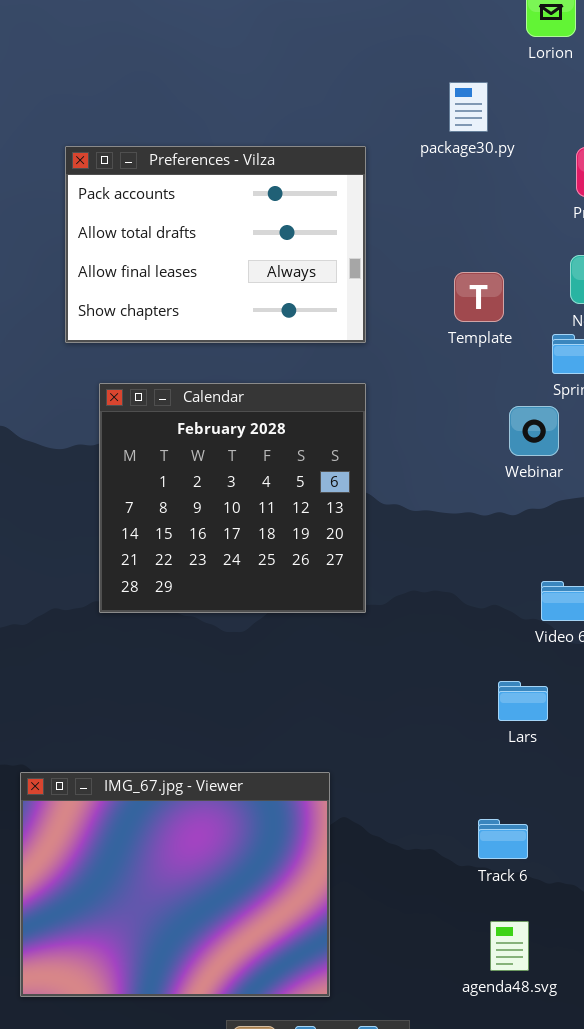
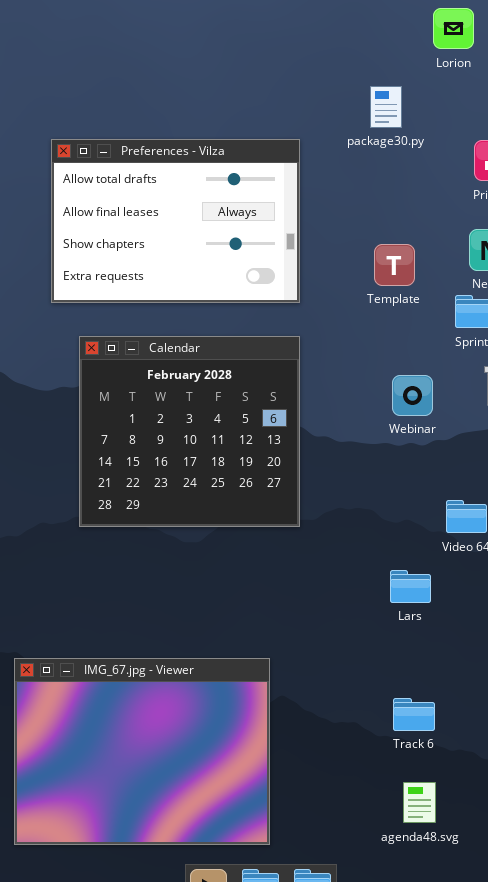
Preferences - Vilza: [65,146,366,343] -> [51,139,300,303], scrolled down 1 row
Webinar: [509,406,559,456] -> [392,375,433,416], moved
Lars: [498,681,548,721] -> [390,570,431,603], moved

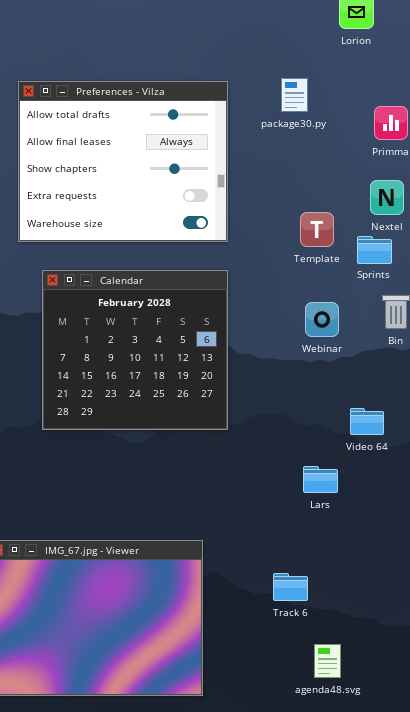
package30.py: [370,86,402,128] -> [281,78,308,112], moved
Preferences - Vilza: [51,139,300,303] -> [18,81,228,242], resized
Template: [374,244,415,286] -> [300,212,334,247], moved
Track 6: [393,698,435,731] -> [273,573,308,601], moved

